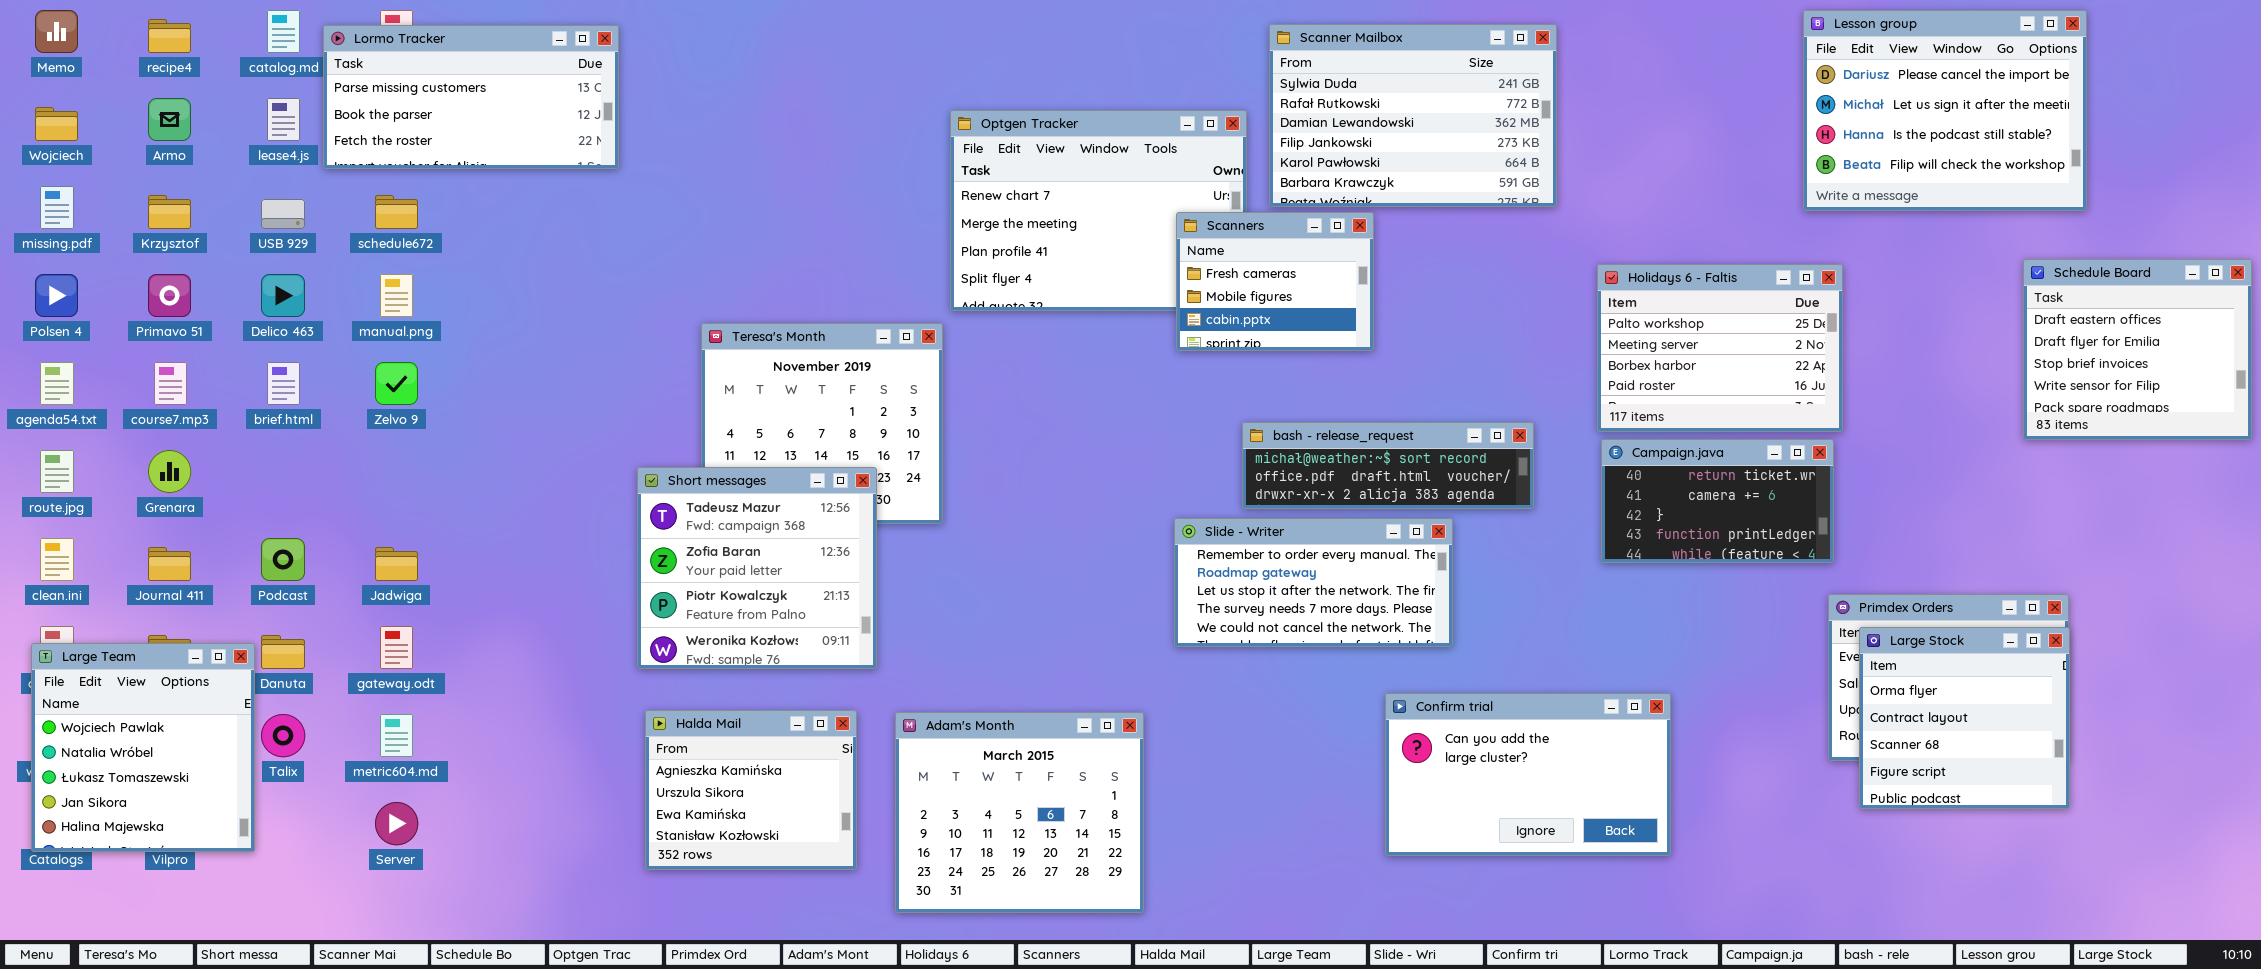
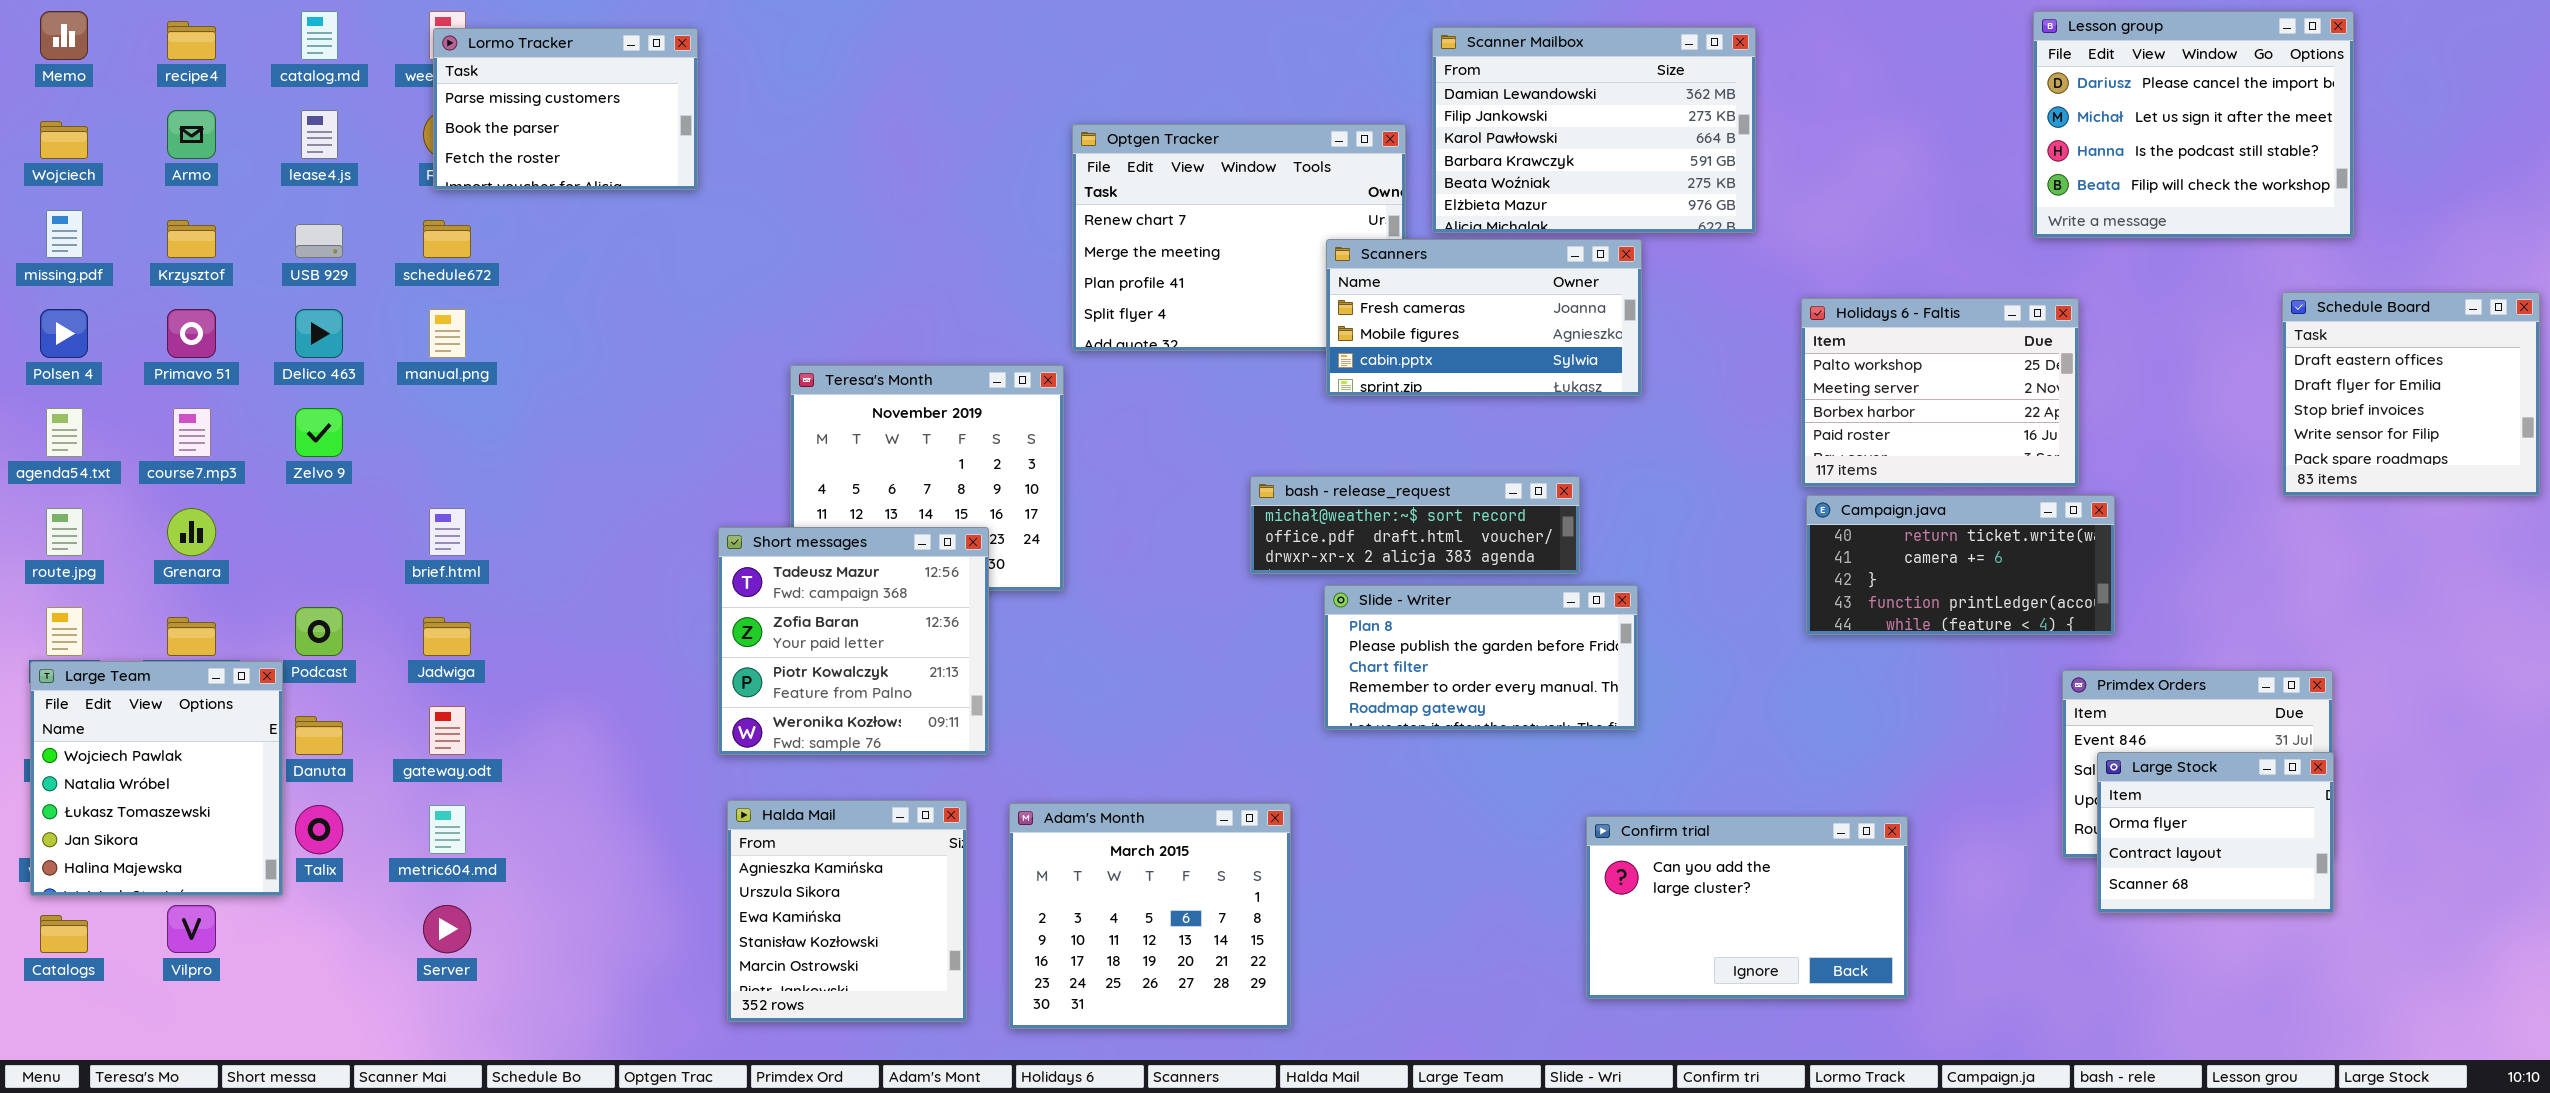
Scanner Mailbox: [1269,24,1557,207] -> [1432,27,1756,233], scrolled down 2 rows
Lormo Tracker: [323,25,619,169] -> [433,28,698,190], resized
Scanners: [1176,212,1374,351] -> [1326,239,1642,396], resized
brief.html: [267,362,300,405] -> [429,508,466,556], moved
Zelvo 9: [375,362,418,405] -> [295,408,343,457], moved
bash - release_request: [1242,422,1534,509] -> [1250,476,1580,574], moved
Campaign.java: [1601,439,1834,563] -> [1806,495,2115,635], resized
Slide - Writer: [1174,518,1453,647] -> [1324,585,1638,730], scrolled up 3 rows
Large Stock: [1859,627,2070,809] -> [2097,752,2334,913], resized
Large Team: [31,643,255,852] -> [30,661,283,896], moved
Confirm trial: [1385,693,1671,856] -> [1586,816,1908,999], moved
Halda Mail: [645,710,857,870] -> [727,800,967,1022], resized

